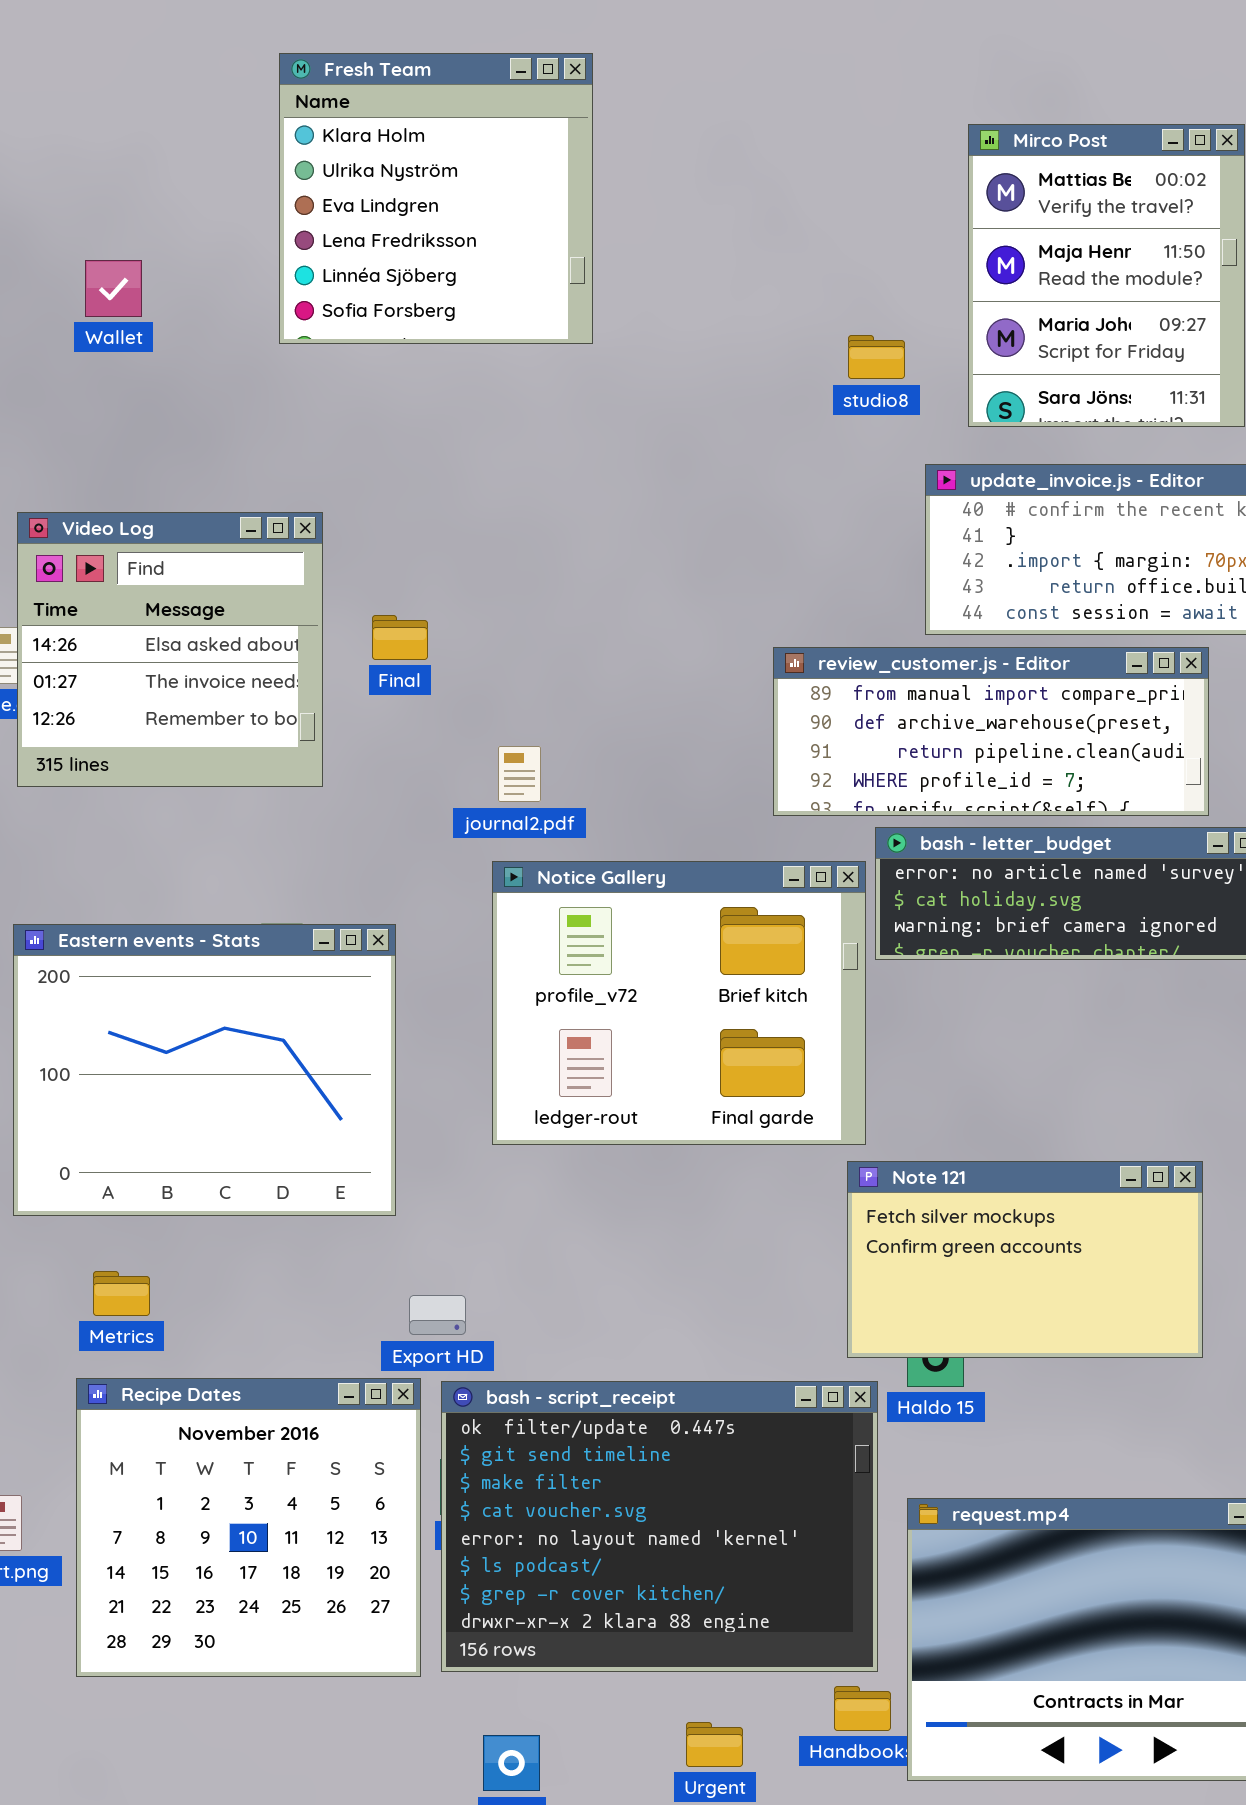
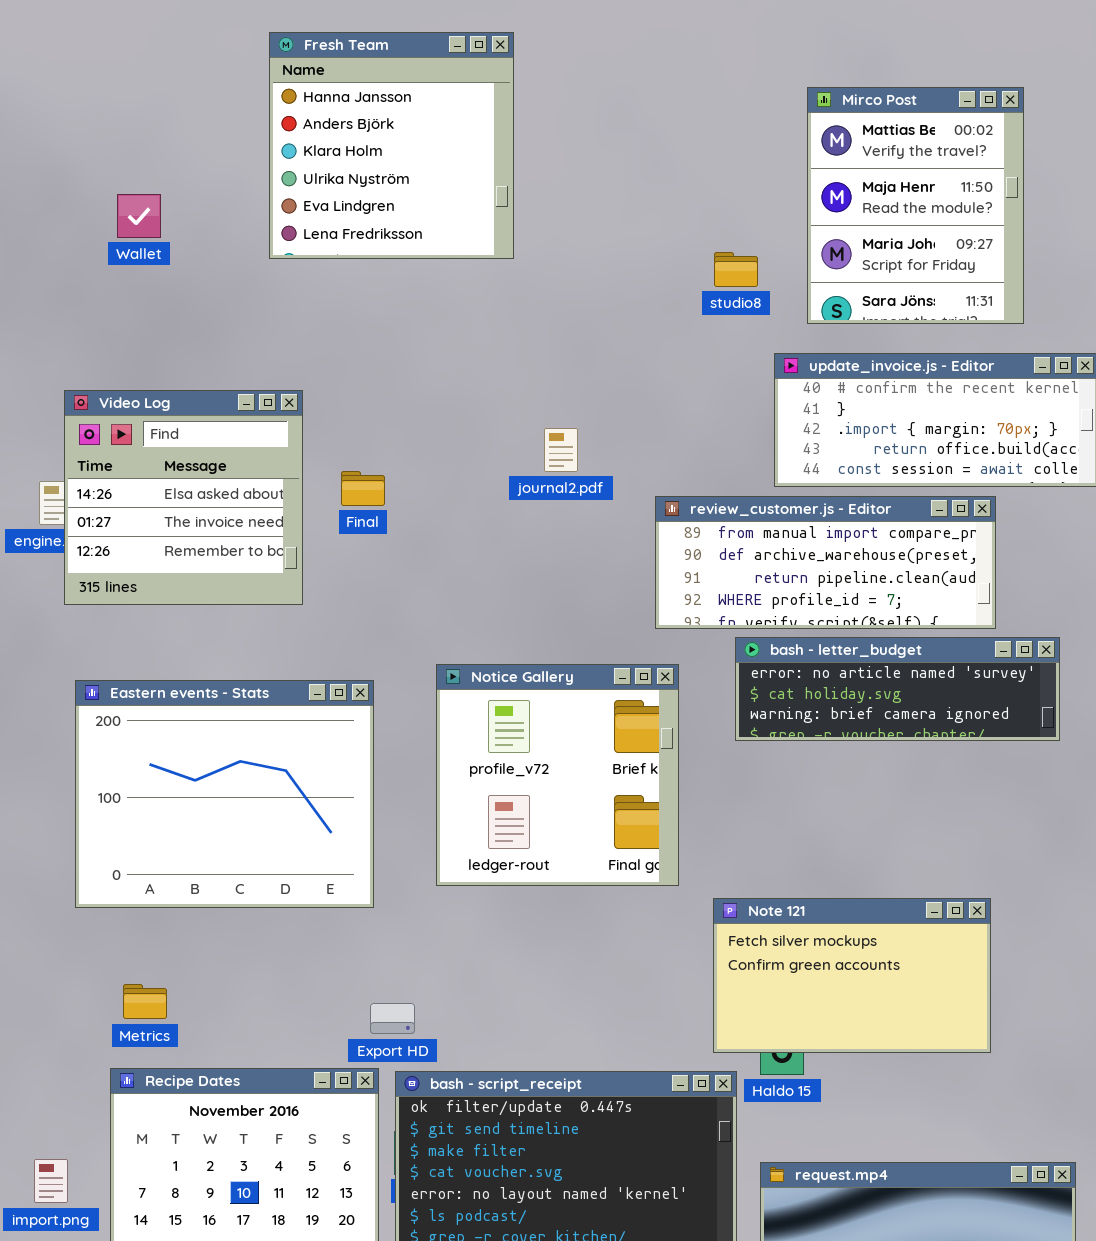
Fresh Team: [279,53,593,344] -> [269,32,514,259], scrolled up 2 rows
journal2.pdf: [498,746,541,802] -> [544,428,578,472], moved
Notice Gallery: [492,861,866,1145] -> [436,664,679,886], resized
Eastern events - Stats: [13,924,396,1216] -> [75,680,374,908], moved

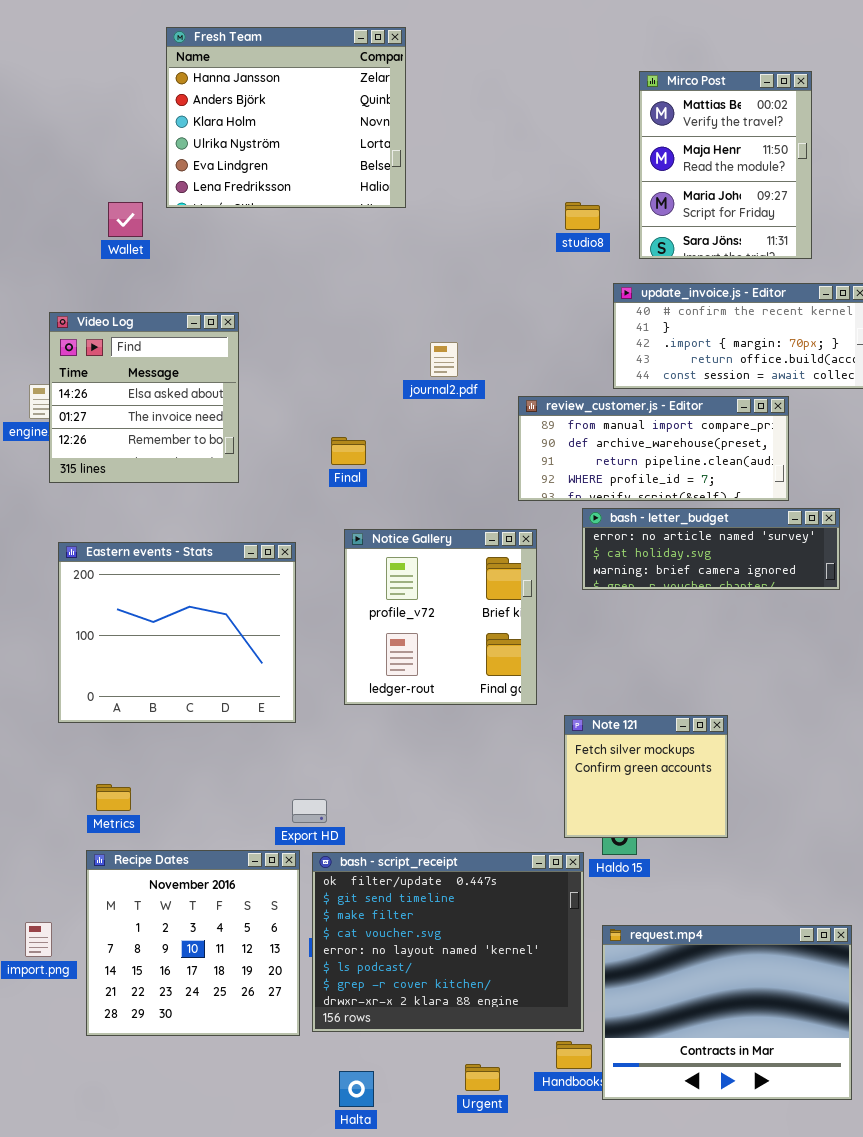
Fresh Team: [269,32,514,259] -> [166,27,406,208], resized
Wallet: [117,194,161,238] -> [108,202,143,237], moved
Final: [341,471,385,506] -> [331,437,366,465], moved
Note 121: [713,898,991,1053] -> [564,715,728,838], resized

